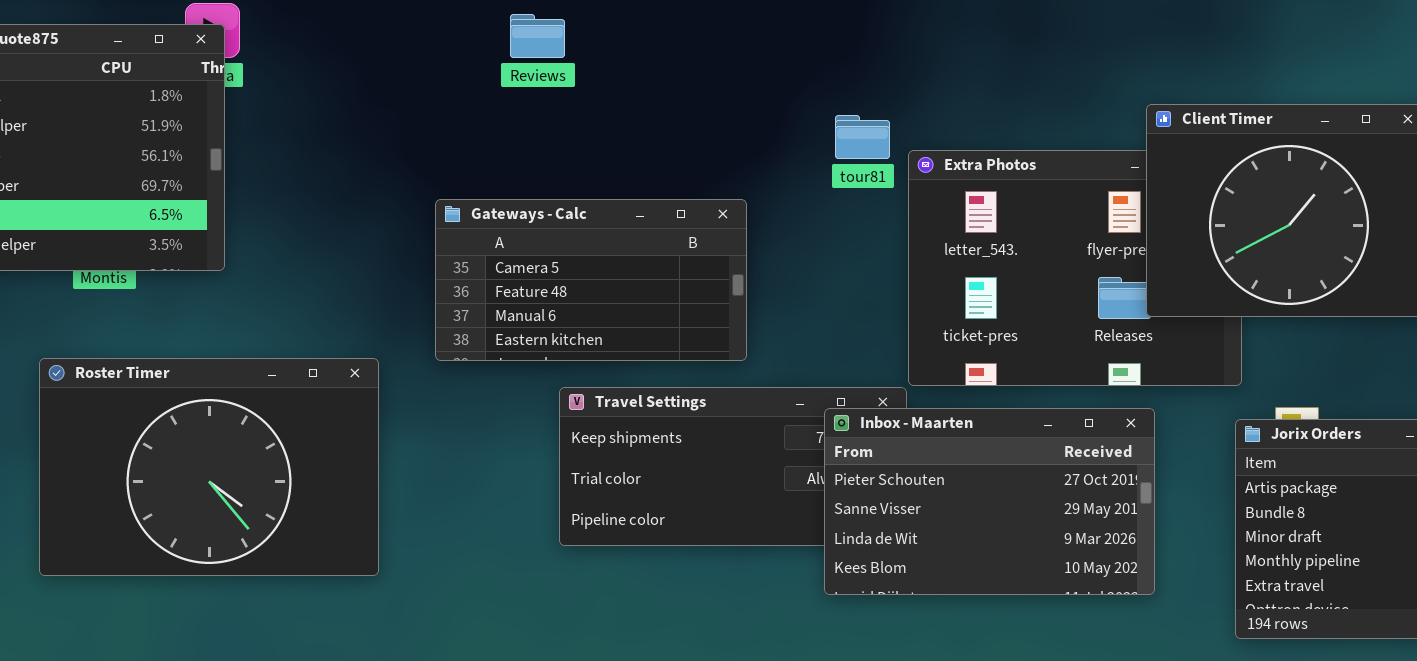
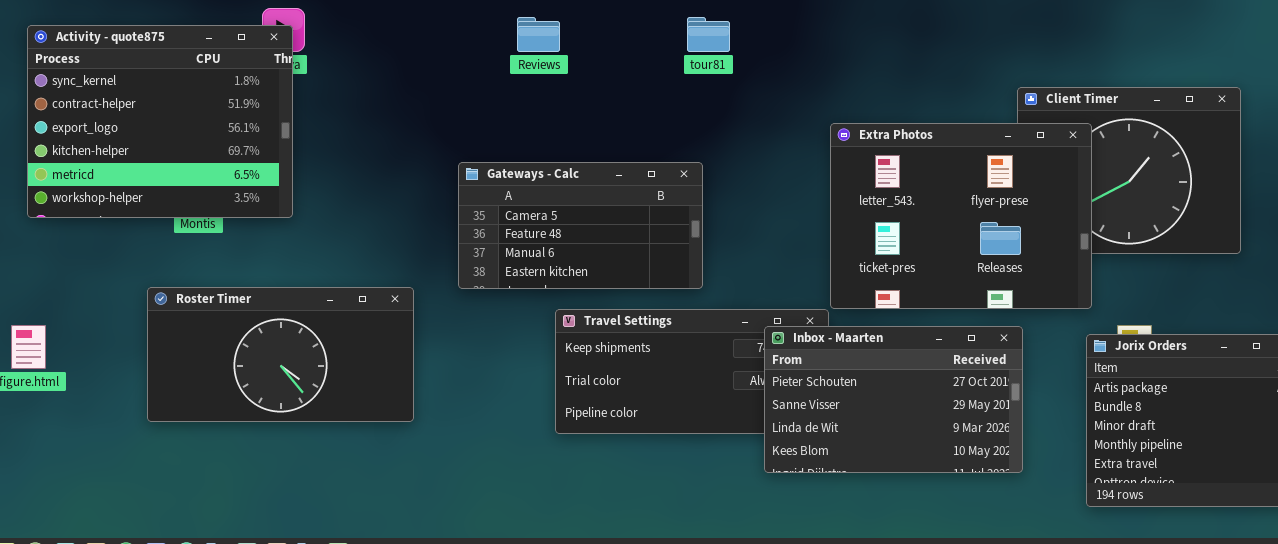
tour81: [835,115,890,159] -> [687,17,730,52], moved
Extra Photos: [908,150,1242,386] -> [830,123,1092,309], raised
Roster Timer: [39,358,379,576] -> [147,287,414,422], resized

